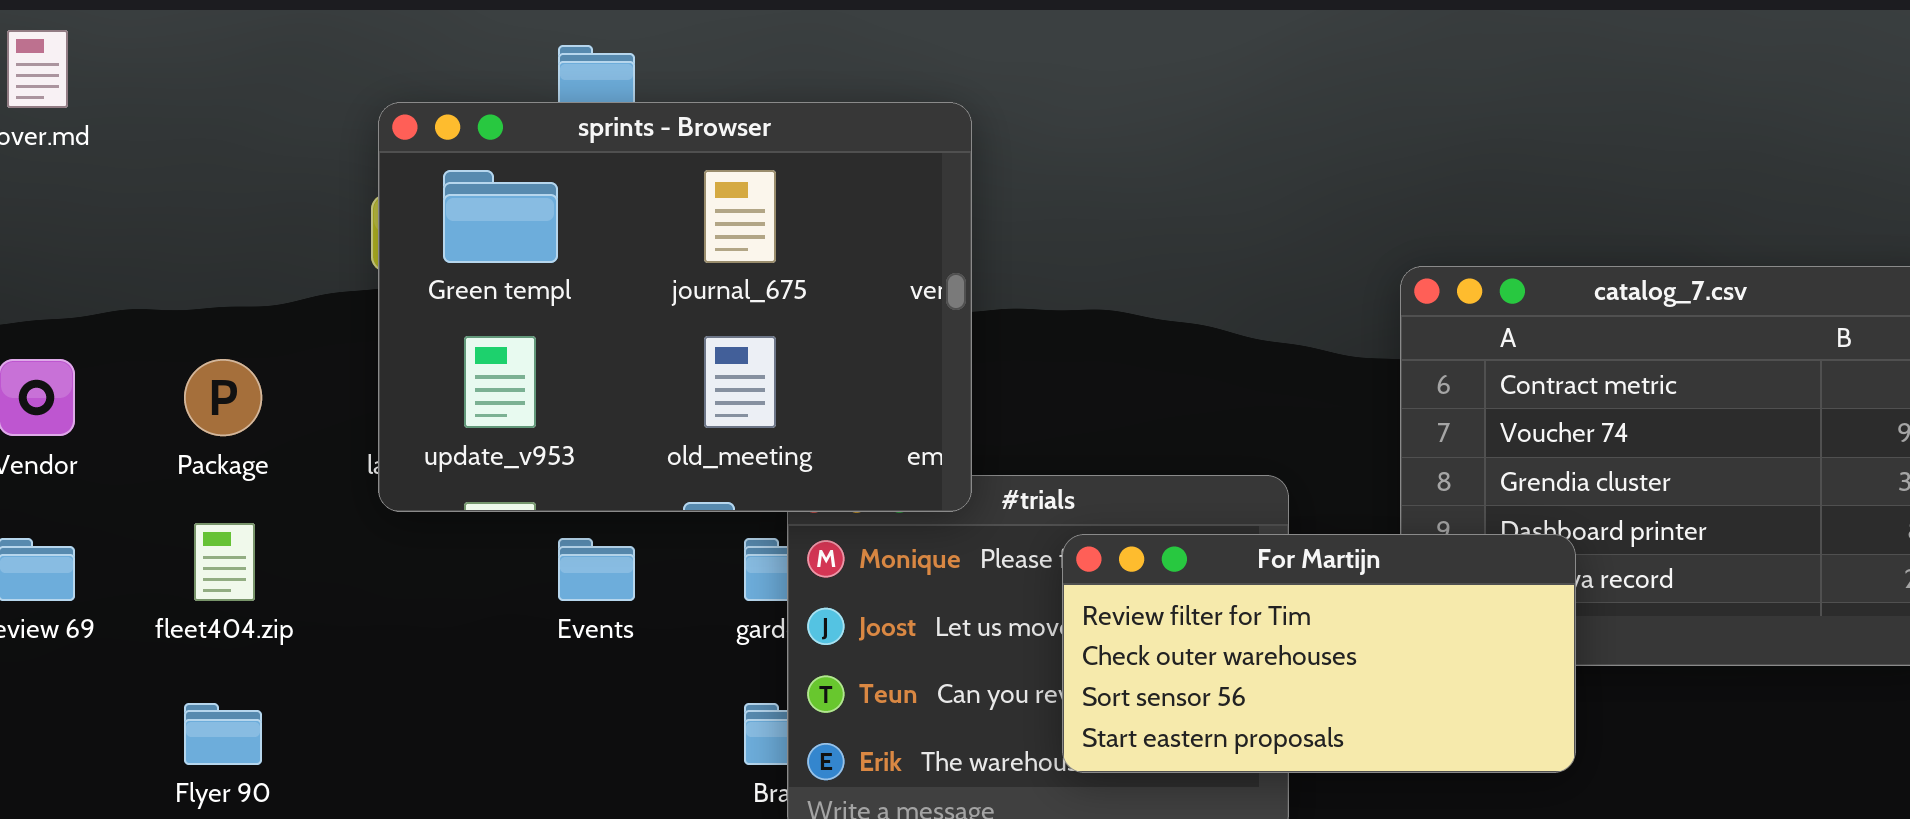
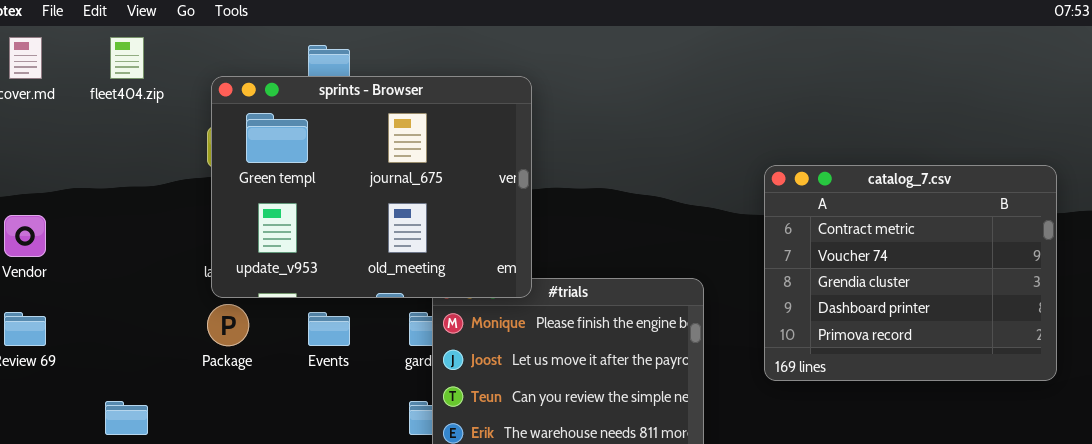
Package: [184,359,262,436] -> [207,304,249,346], moved
fleet404.zip: [194,523,255,601] -> [110,37,144,79], moved
For Martijn: [1062,534,1576,773] -> none, closed

